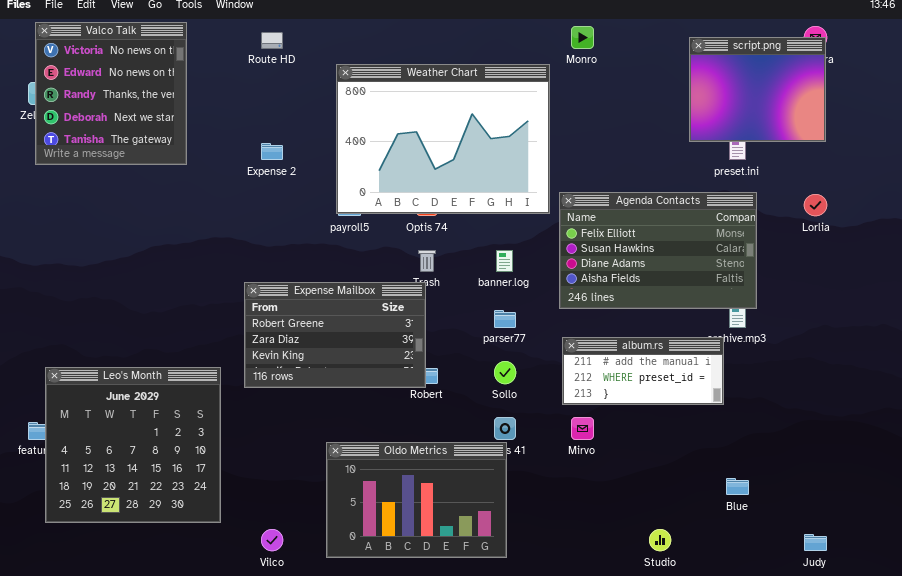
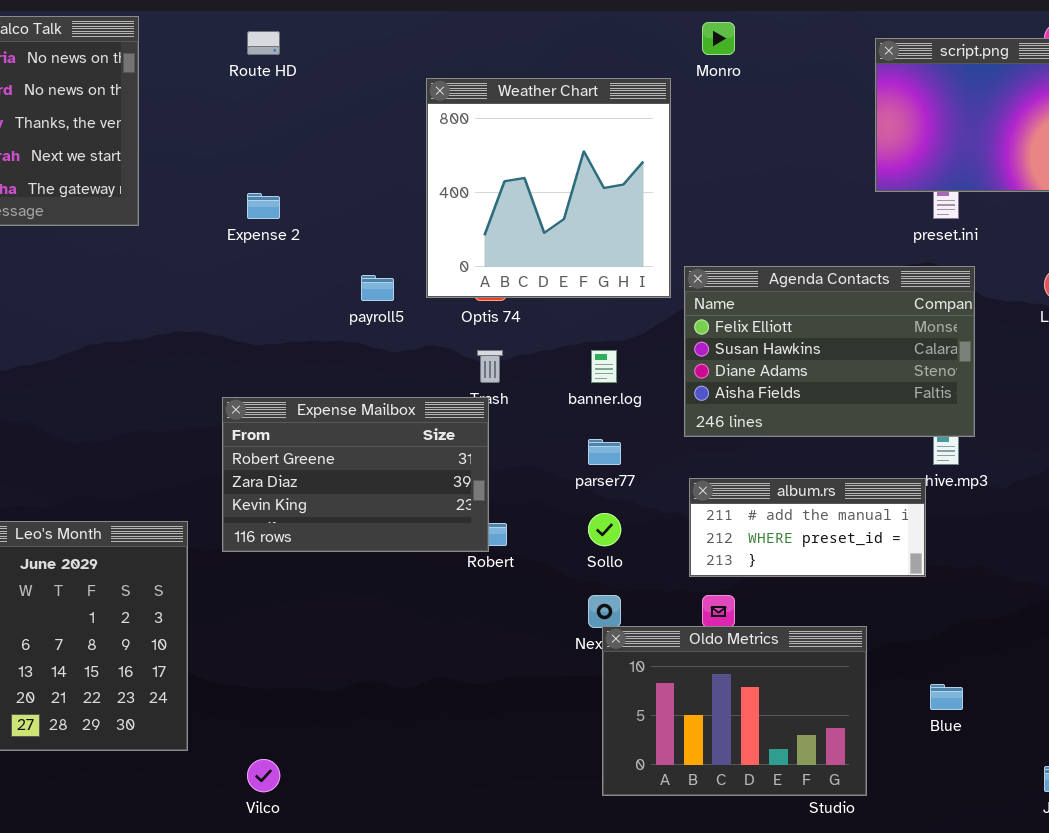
Weather Chart: [336,64,550,214] -> [426,78,671,298], resized
Oldo Metrics: [326,442,507,558] -> [602,626,867,796], moved

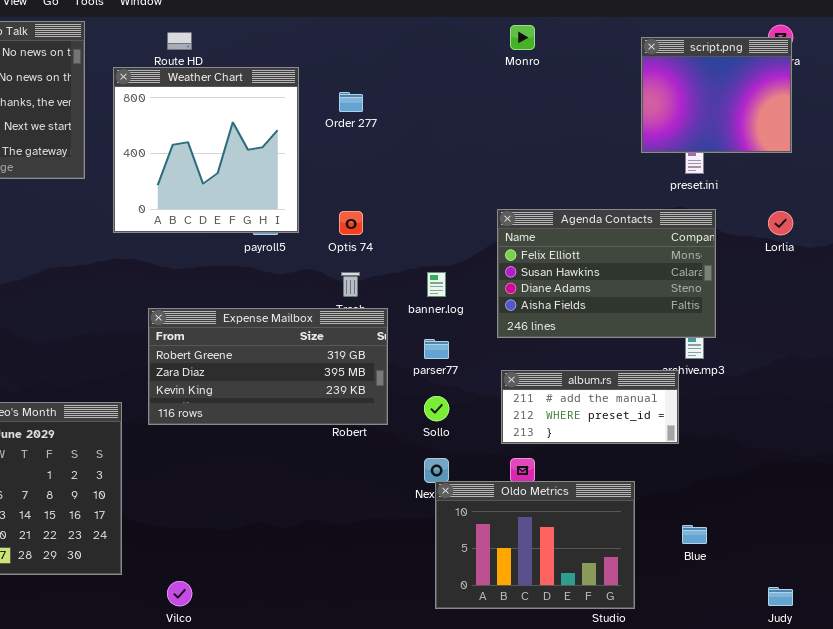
Weather Chart: [426,78,671,298] -> [113,67,299,233], moved
Expense Mailbox: [222,397,489,552] -> [148,308,388,425], resized

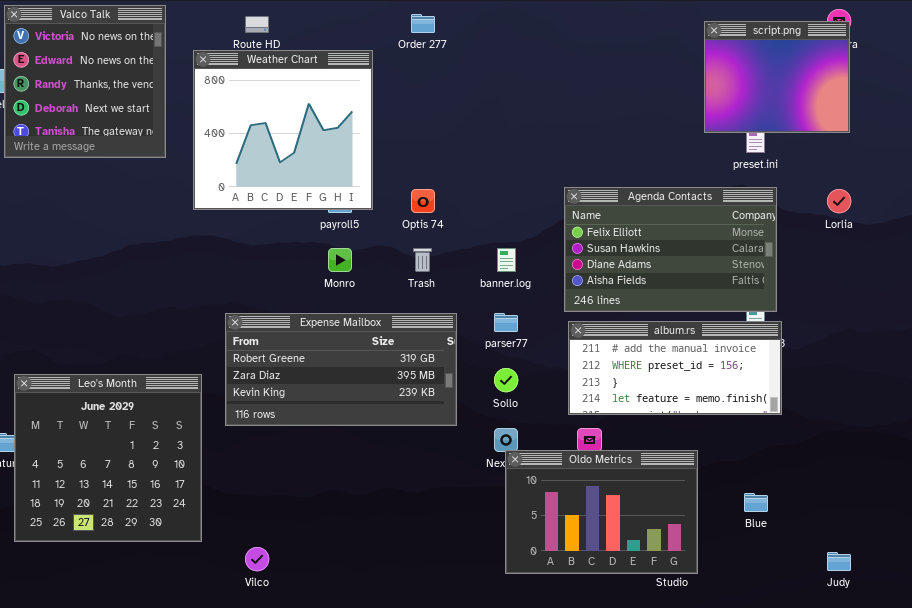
Monro: [510,25,535,50] -> [328,248,352,272], moved
Order 277: [339,92,363,112] -> [411,14,435,33], moved
Expense Mailbox: [148,308,388,425] -> [225,313,457,426], moved
album.rs: [501,370,679,444] -> [568,321,782,415], resized

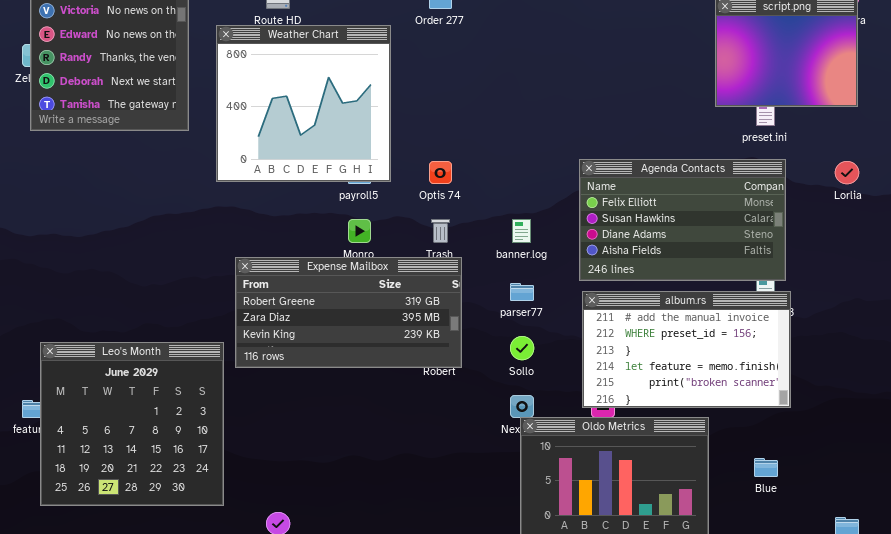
Expense Mailbox: [225,313,457,426] -> [235,257,462,368], moved
album.rs: [568,321,782,415] -> [582,291,791,408], resized

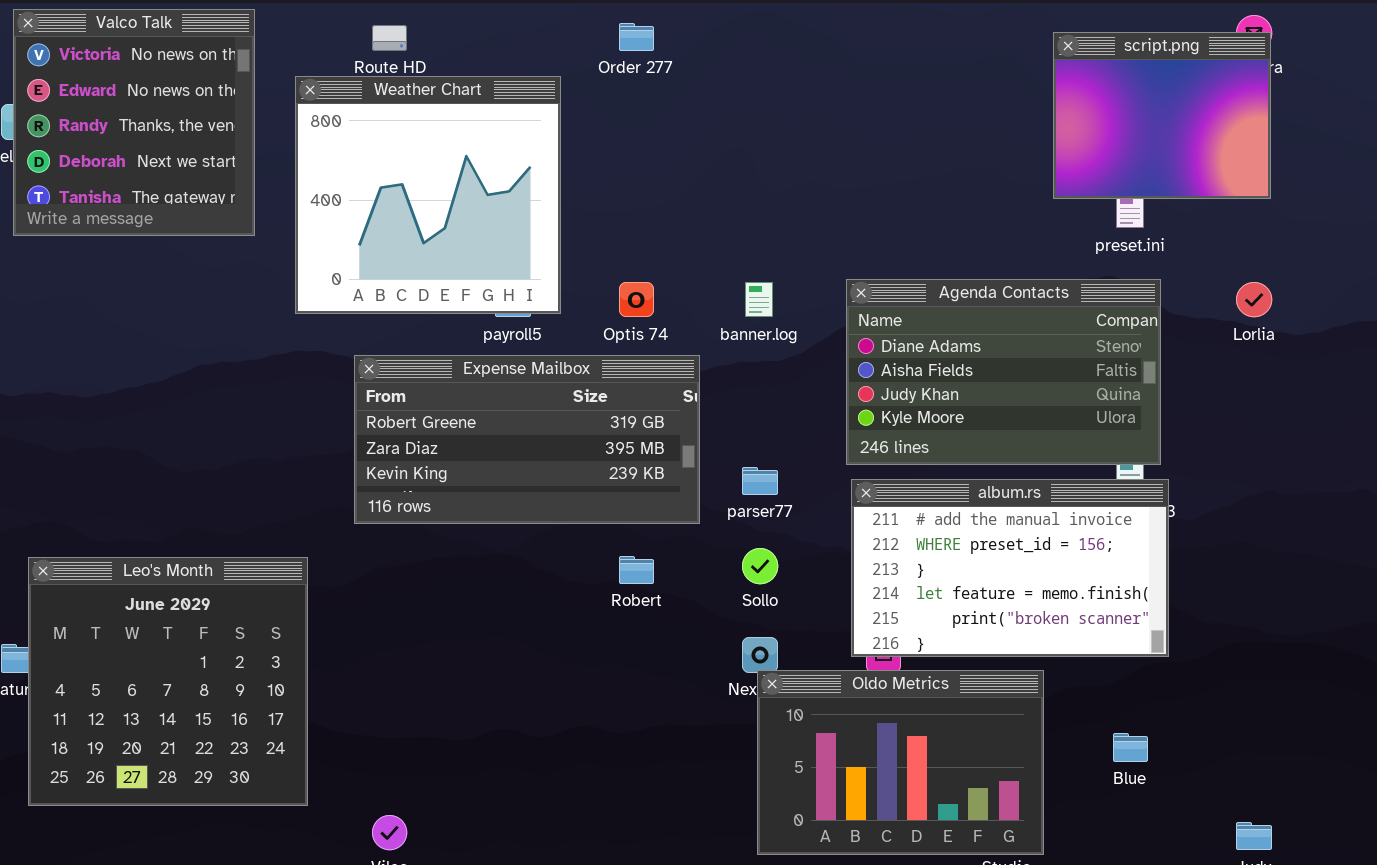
Agenda Contacts: [579,159,786,281] -> [846,279,1161,465], scrolled down 2 rows
banner.log: [512,219,531,243] -> [745,282,773,317], moved
Expense Mailbox: [235,257,462,368] -> [354,355,700,524], moved

